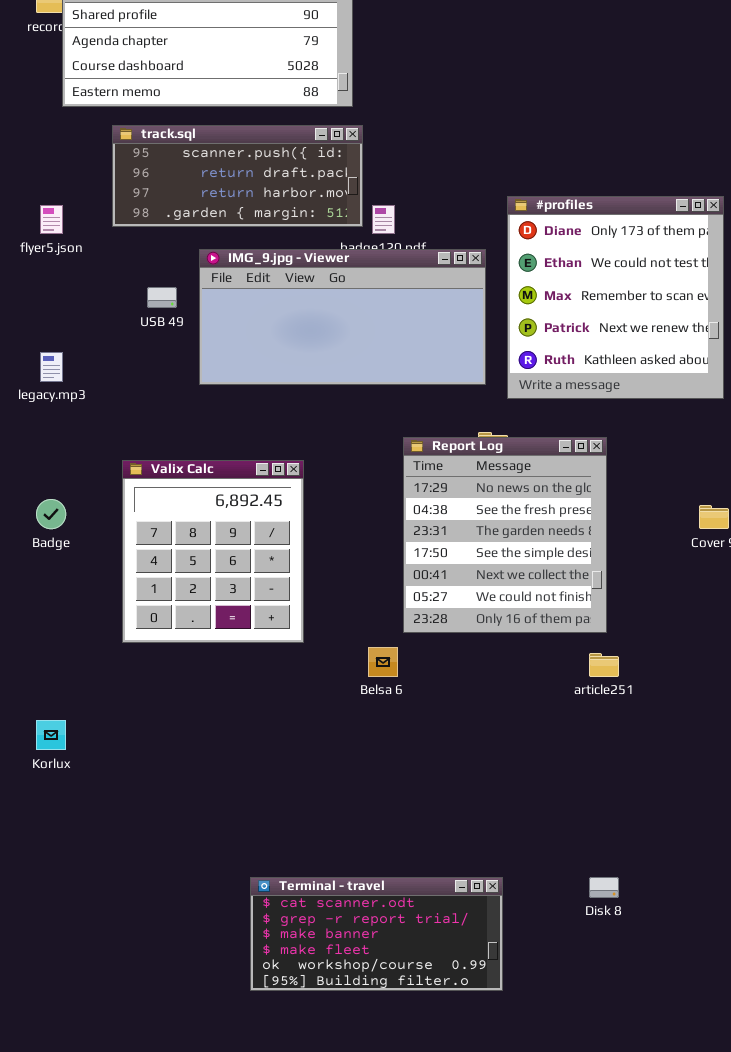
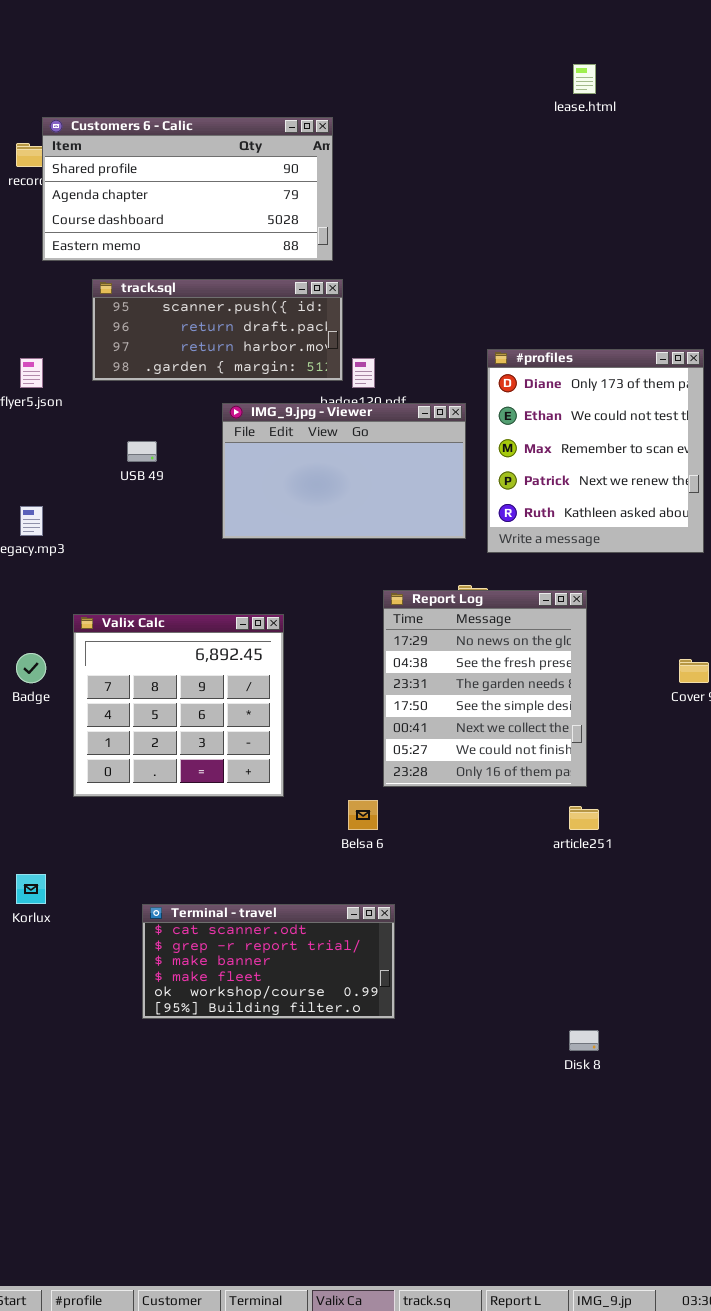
IMG_9.jpg - Viewer: [199,249,486,385] -> [222,403,466,539], resized
Valix Calc: [122,460,304,643] -> [73,614,284,797], resized
Terminal - travel: [250,877,503,991] -> [142,904,395,1019], moved

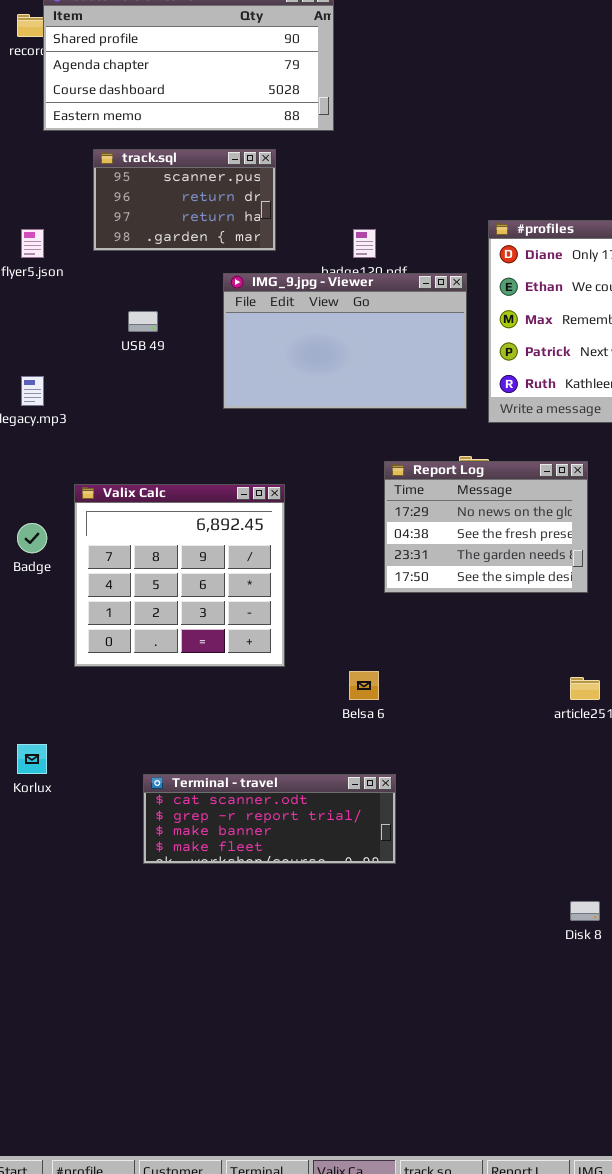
track.sql: [92,279,343,381] -> [93,149,276,251], resized
Report Log: [383,590,587,787] -> [384,461,588,593], resized
Terminal - travel: [142,904,395,1019] -> [143,774,396,864], resized

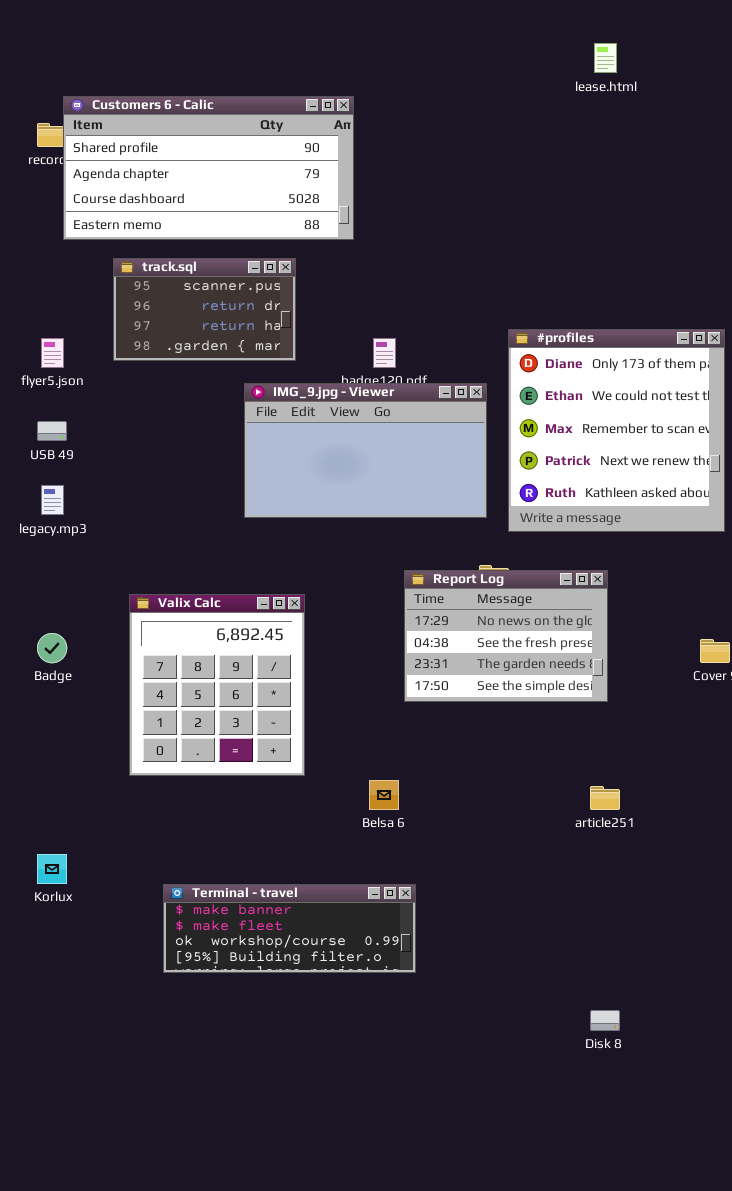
USB 49: [128,311,158,332] -> [37,421,67,441], moved
Valix Calc: [74,484,285,667] -> [129,594,305,776], resized
Terminal - travel: [143,774,396,864] -> [163,884,416,973], scrolled down 2 rows

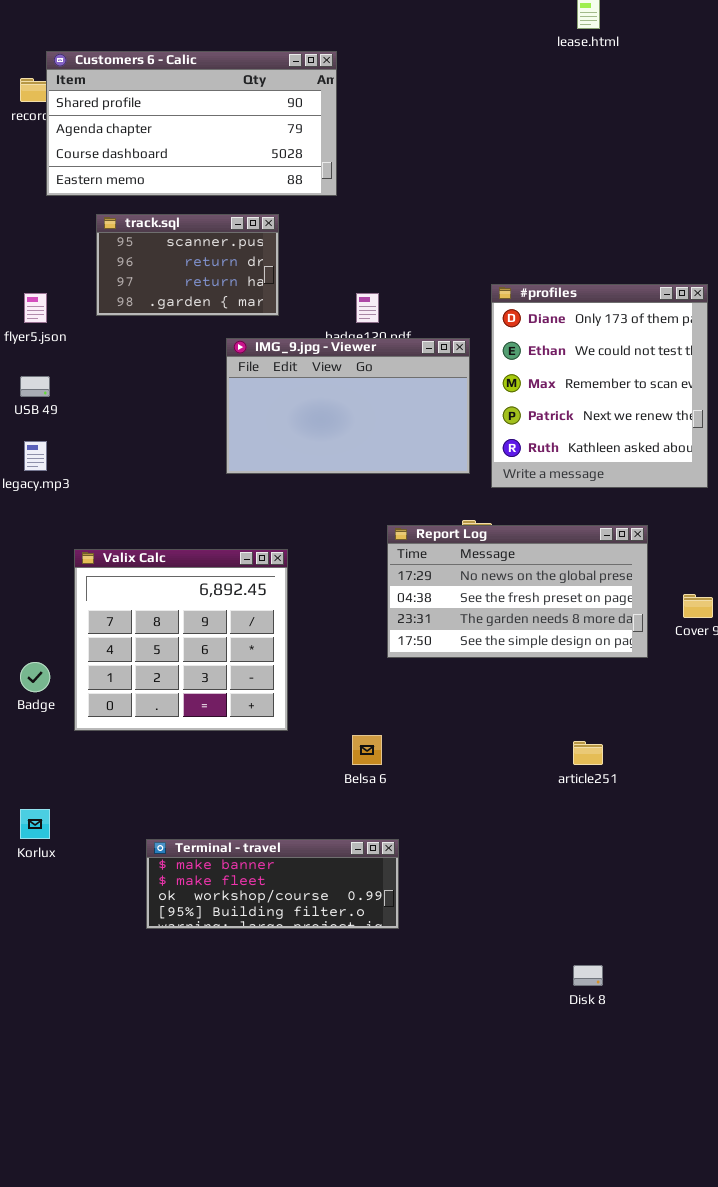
Report Log: [404,570,608,702] -> [387,525,648,658], resized
Valix Calc: [129,594,305,776] -> [74,549,288,731], resized
Badge: [37,633,67,663] -> [20,662,50,692], moved

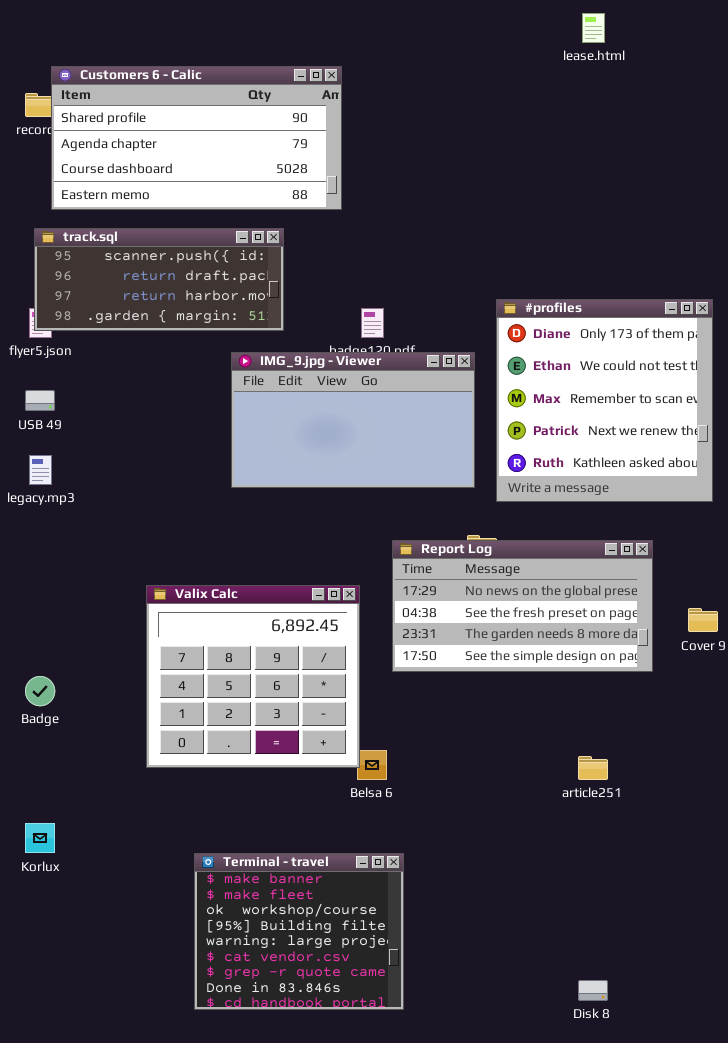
track.sql: [96,214,279,316] -> [34,228,284,331], resized
Valix Calc: [74,549,288,731] -> [146,585,360,768], moved
Terminal - travel: [146,839,399,929] -> [194,853,404,1010], resized

